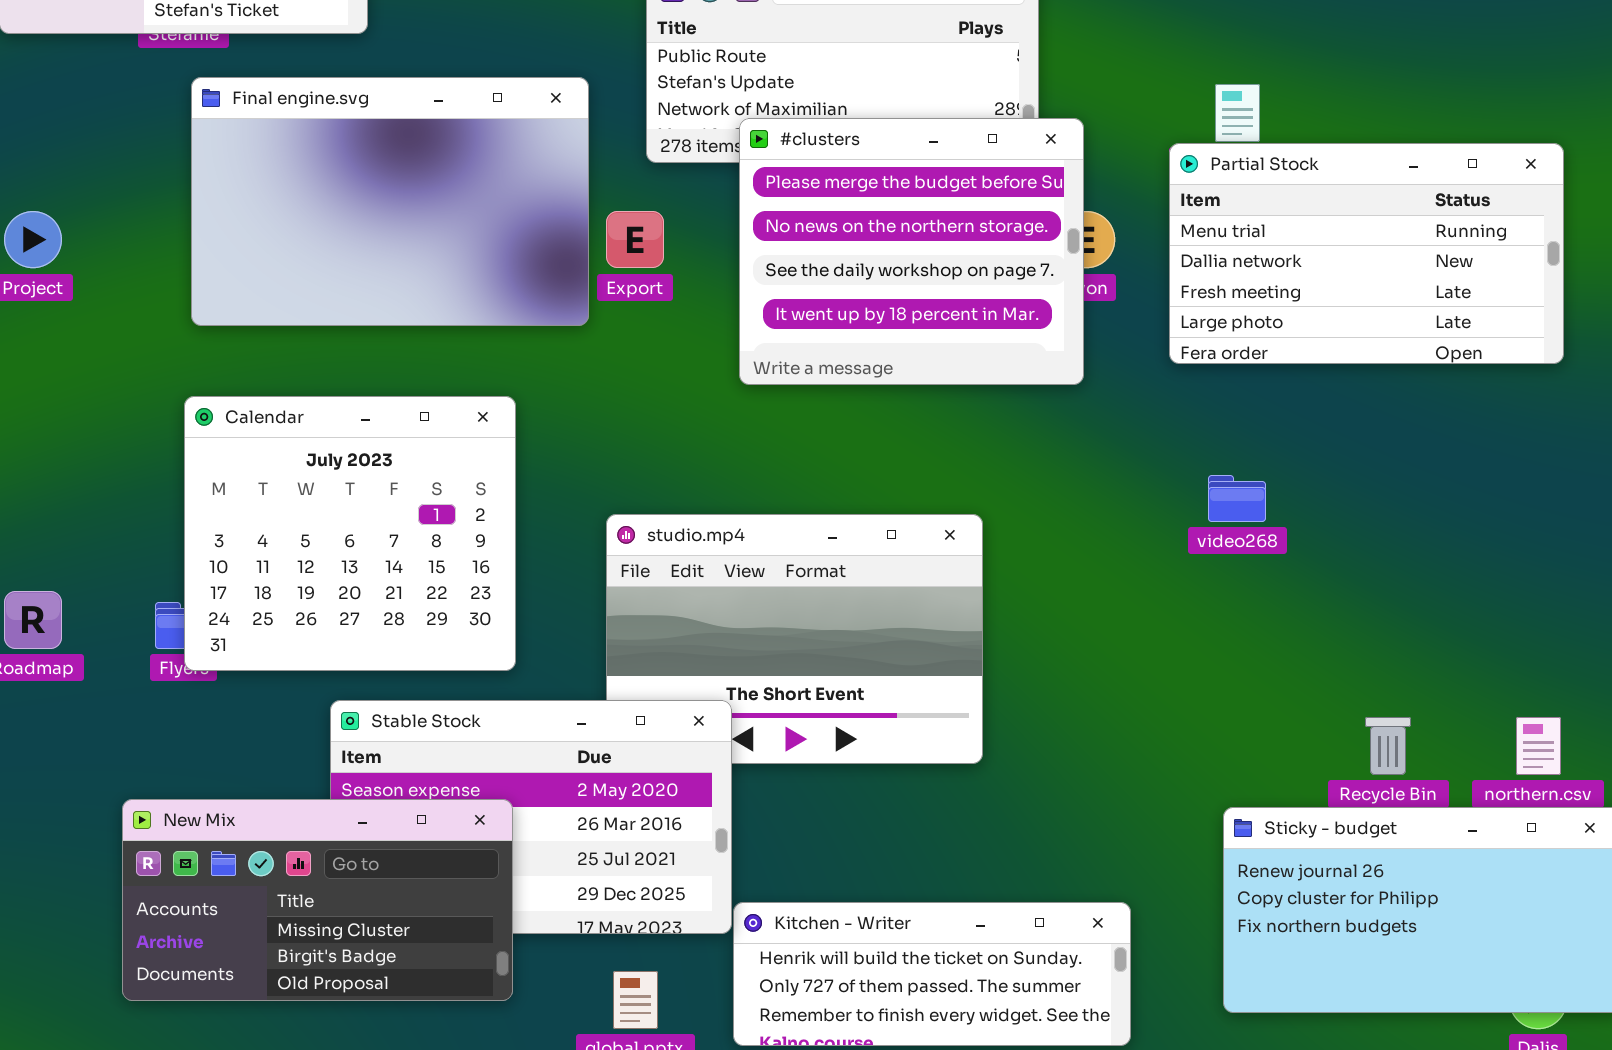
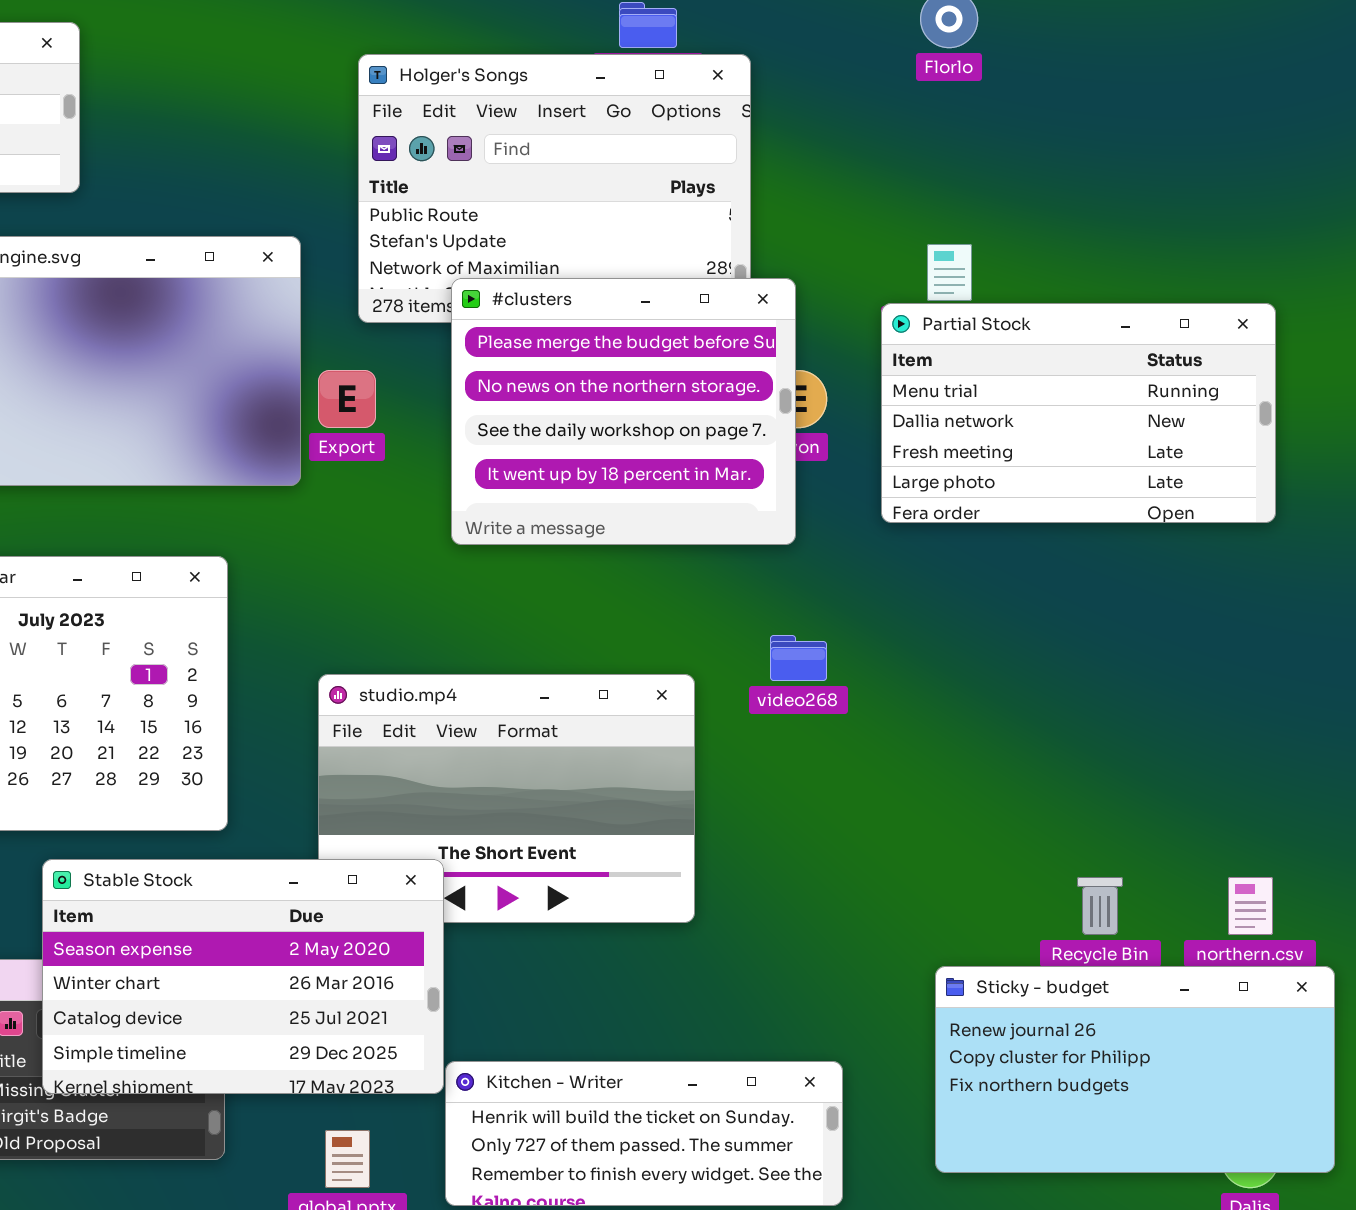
video268: [1208,475,1266,522] -> [770,635,827,681], moved
Stable Stock: [330,700,732,934] -> [42,859,444,1094], raised

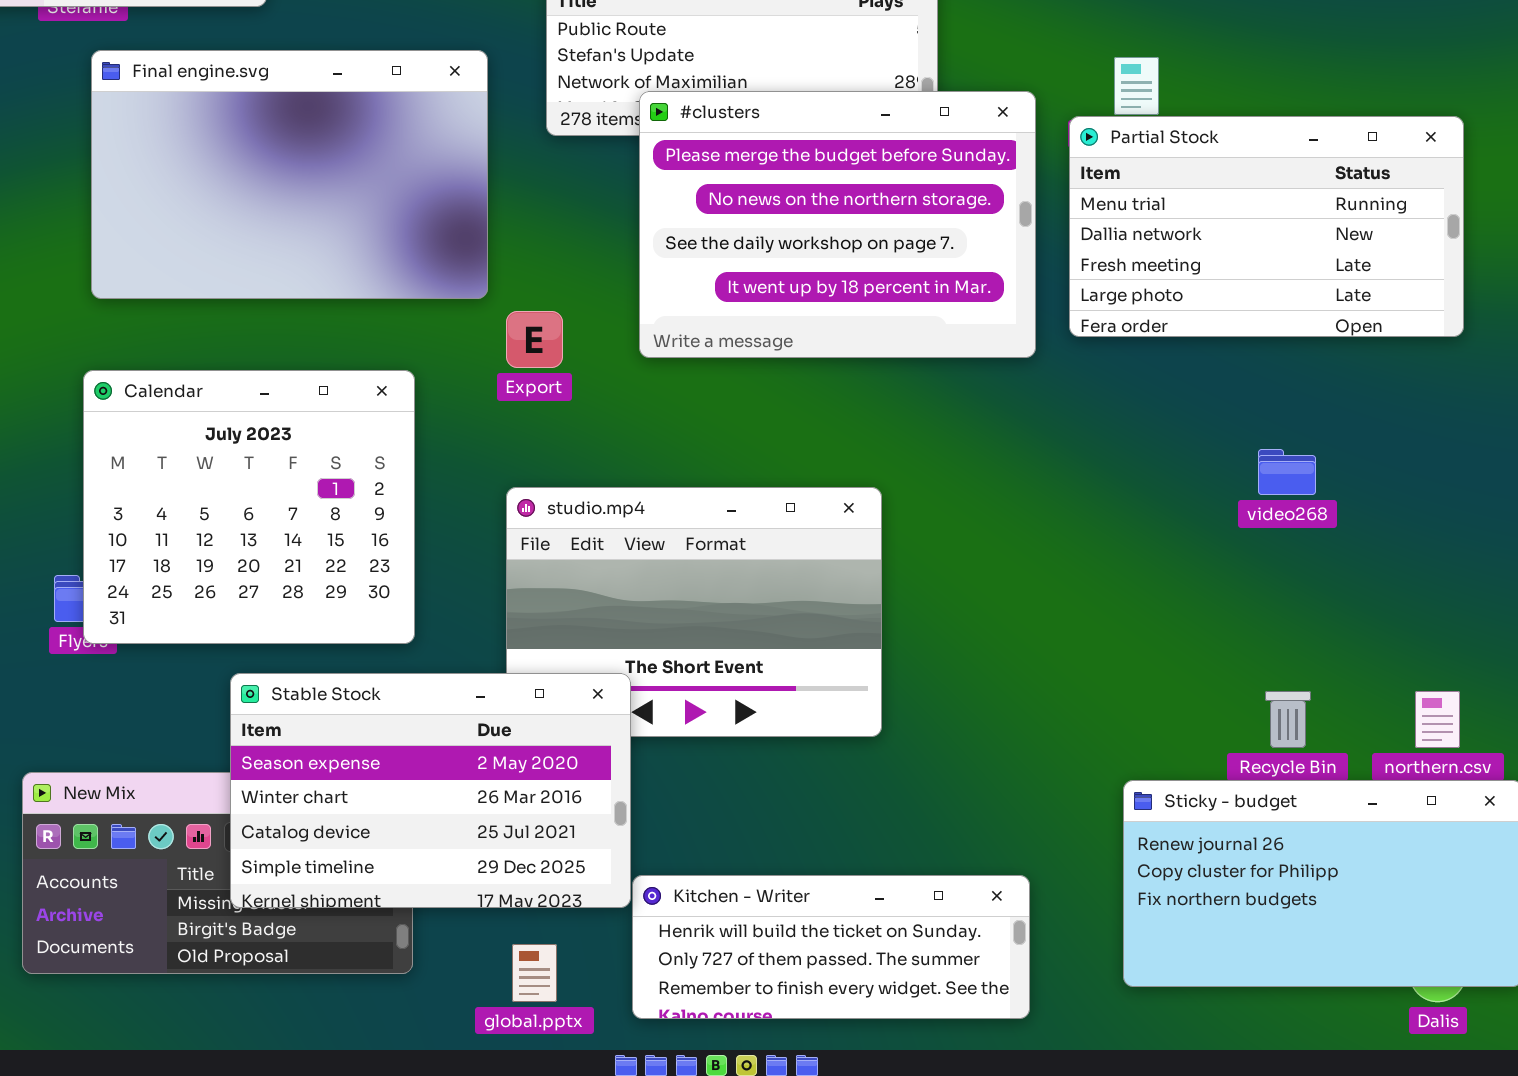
#clusters: [451,278,796,545] -> [639,91,1036,358], resized
Export: [318,370,376,428] -> [506,311,563,368], moved
video268: [770,635,827,681] -> [1258,449,1316,495], moved

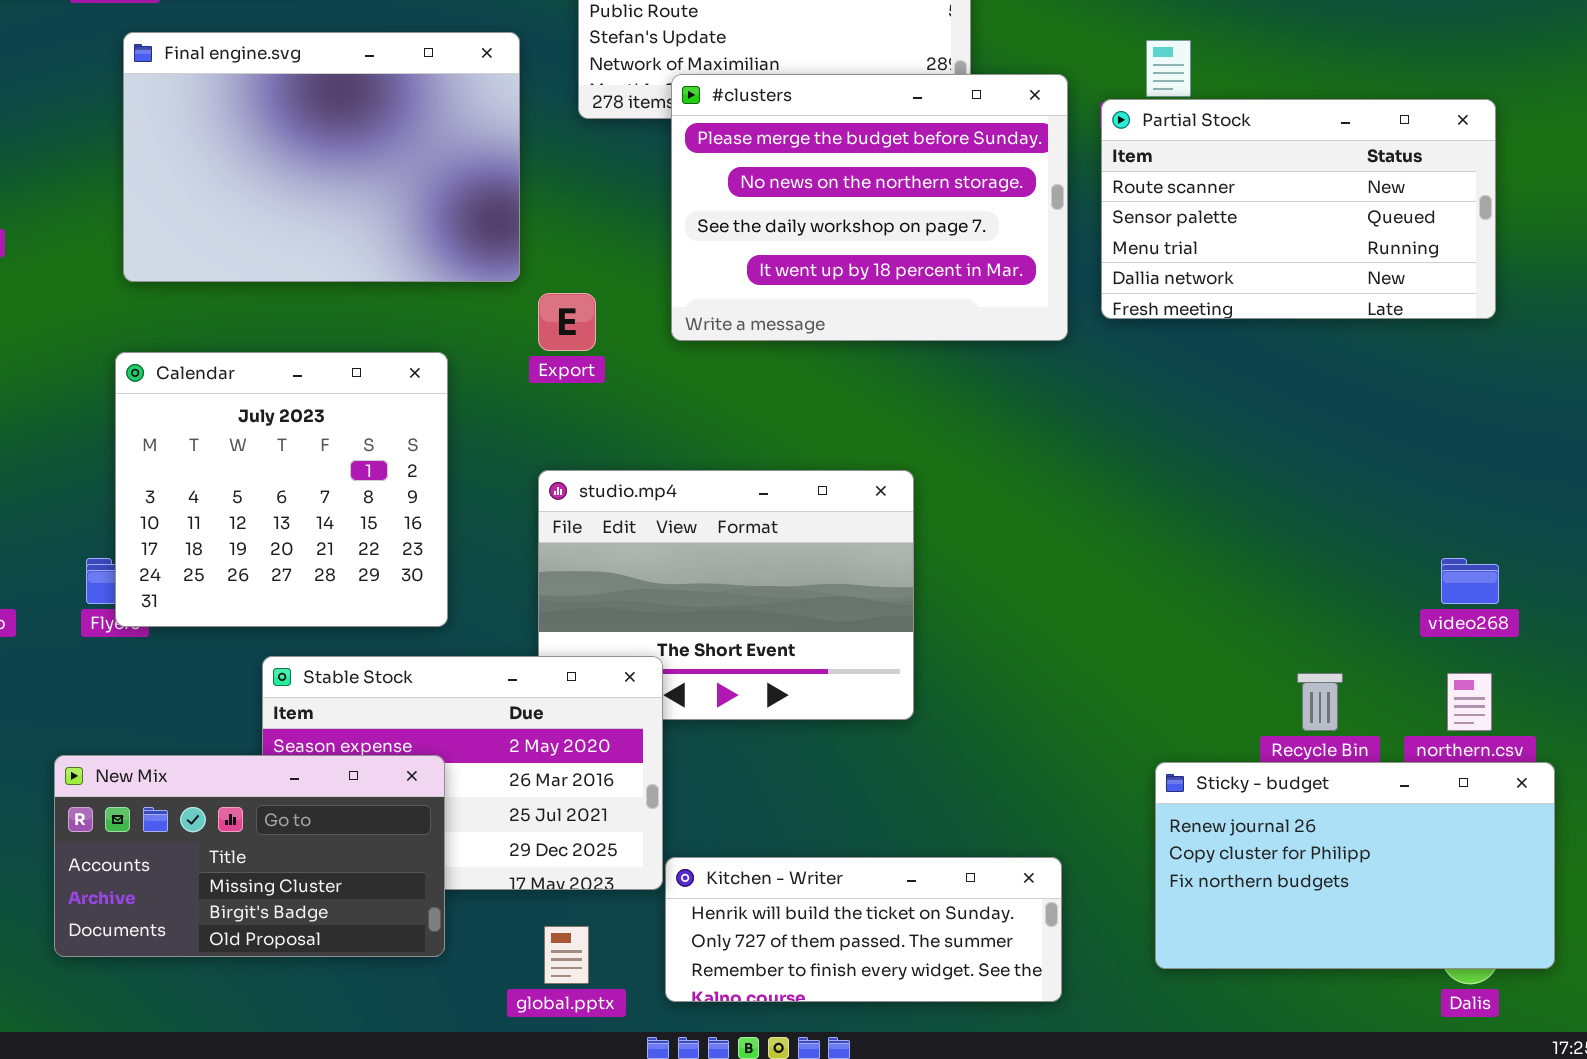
Partial Stock: [1069,116,1464,337] -> [1101,99,1496,319], scrolled up 2 rows
video268: [1258,449,1316,495] -> [1441,558,1499,604], moved
New Mix: [22,772,413,974] -> [54,755,445,957], raised

